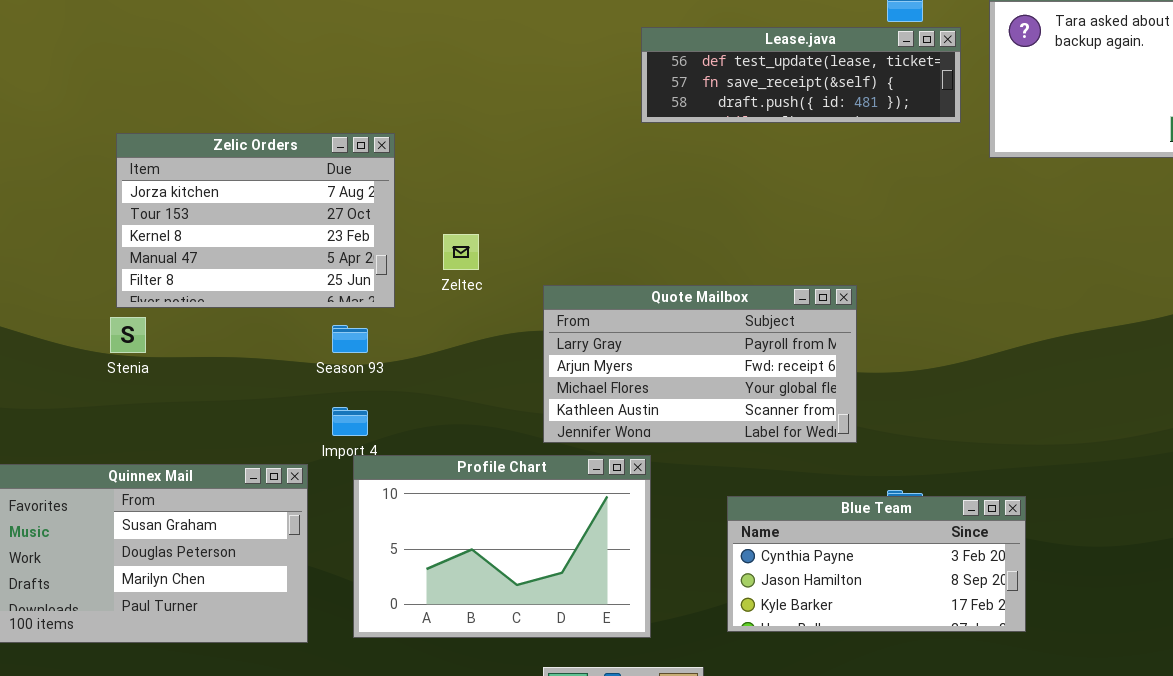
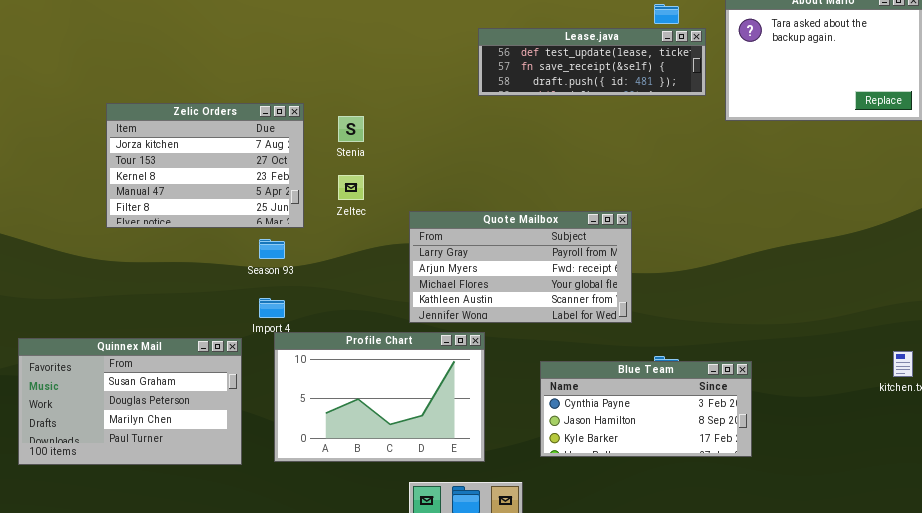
Stenia: [110,317,146,353] -> [338,116,364,142], moved

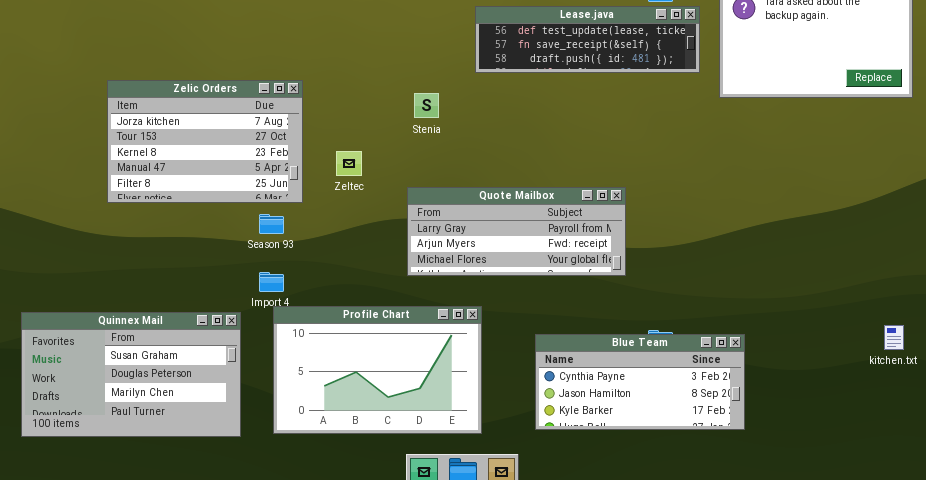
Stenia: [338,116,364,142] -> [414,93,439,118], moved
Quote Mailbox: [409,211,632,323] -> [407,187,626,276], resized

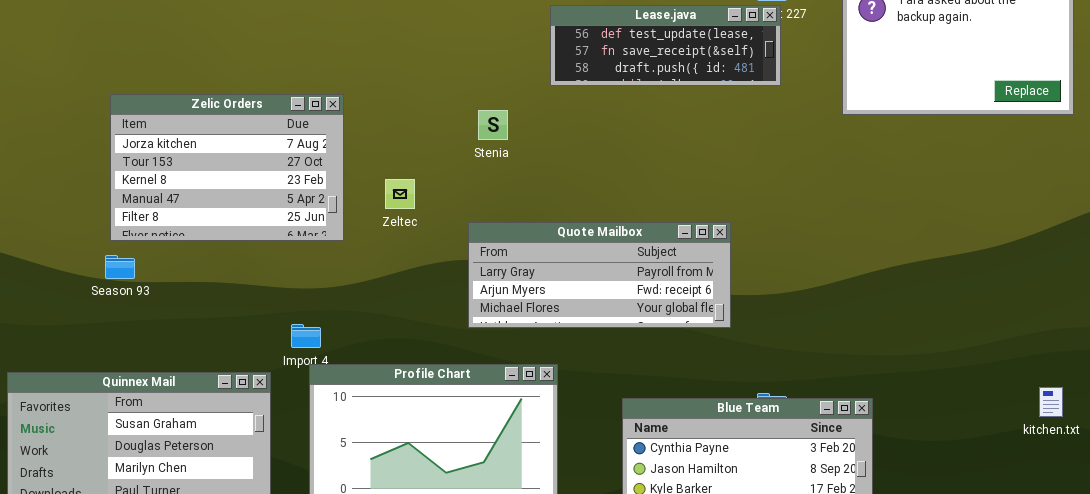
Lease.java: [475,6,700,73] -> [550,5,781,86], resized
Season 93: [259,214,284,234] -> [105,255,135,279], moved

